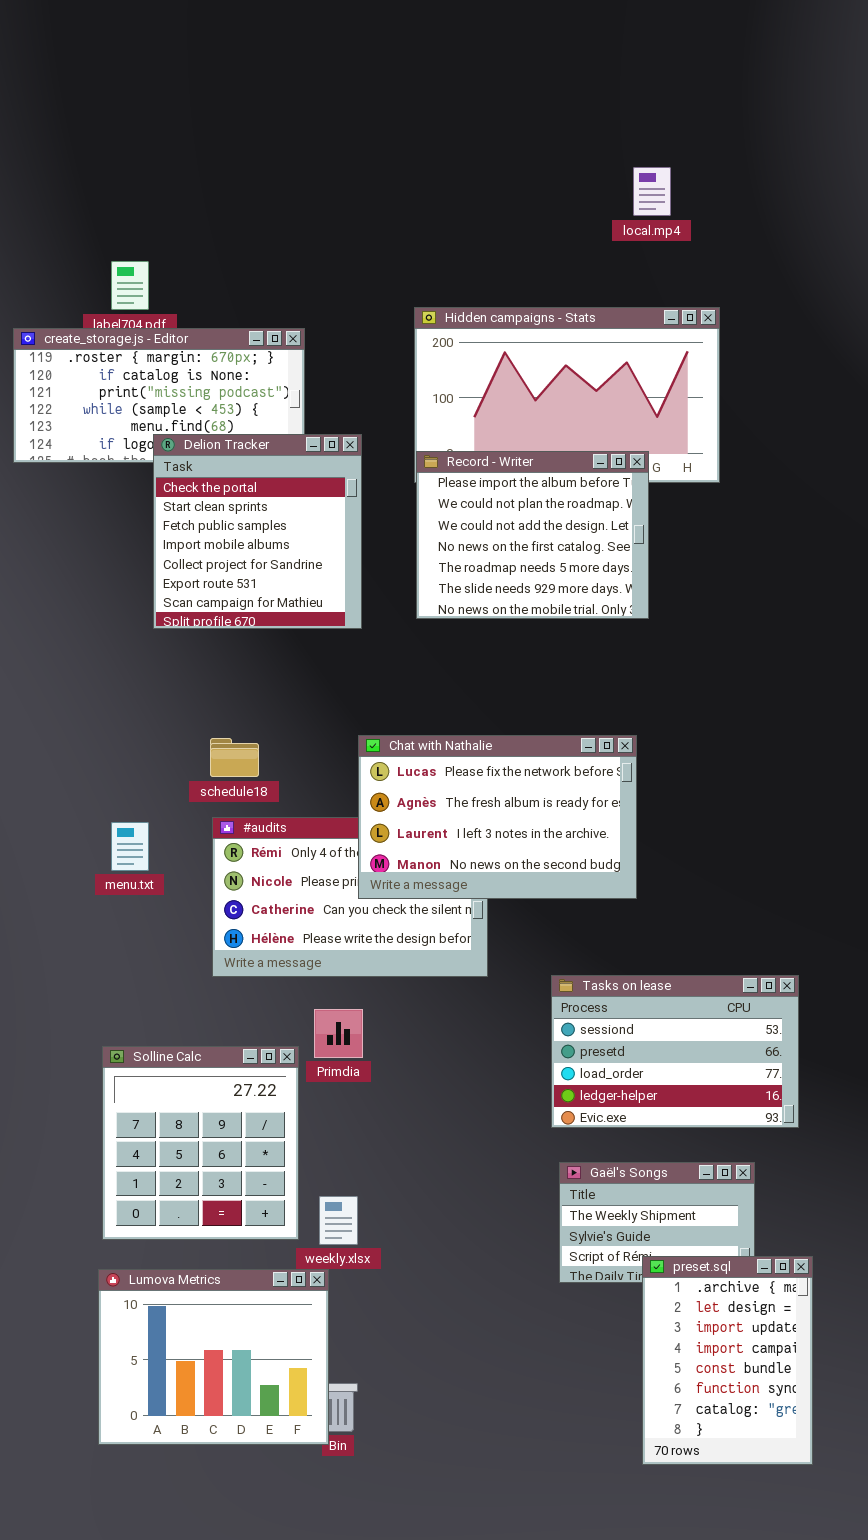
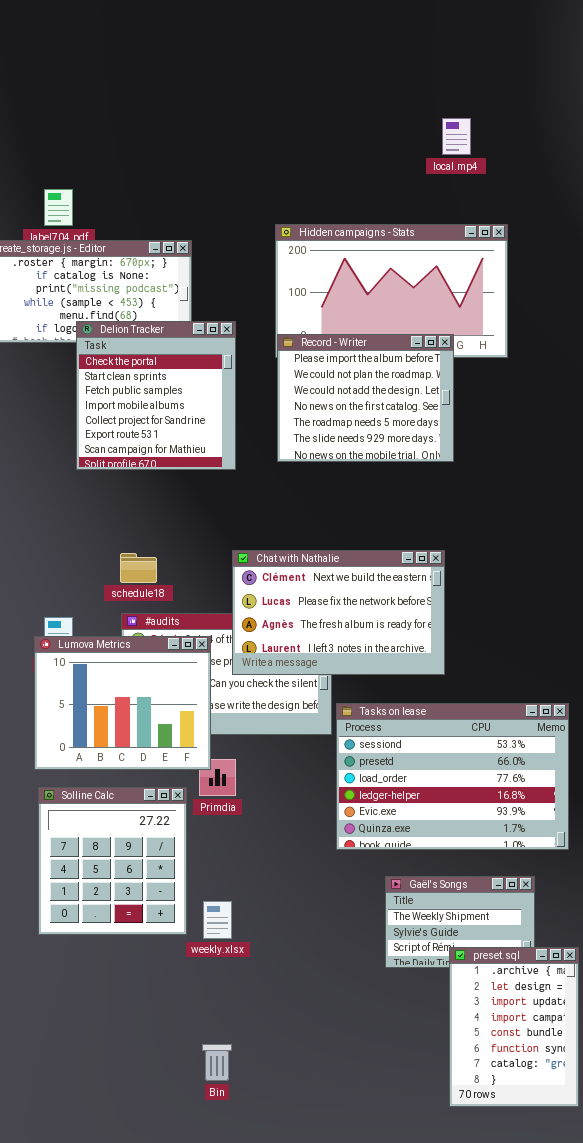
Chat with Nathalie: [358,735,637,899] -> [232,550,445,675], scrolled up 1 row
Tasks on lease: [551,975,799,1128] -> [336,703,569,850], resized
Lumova Metrics: [98,1269,329,1445] -> [34,636,211,770], moved

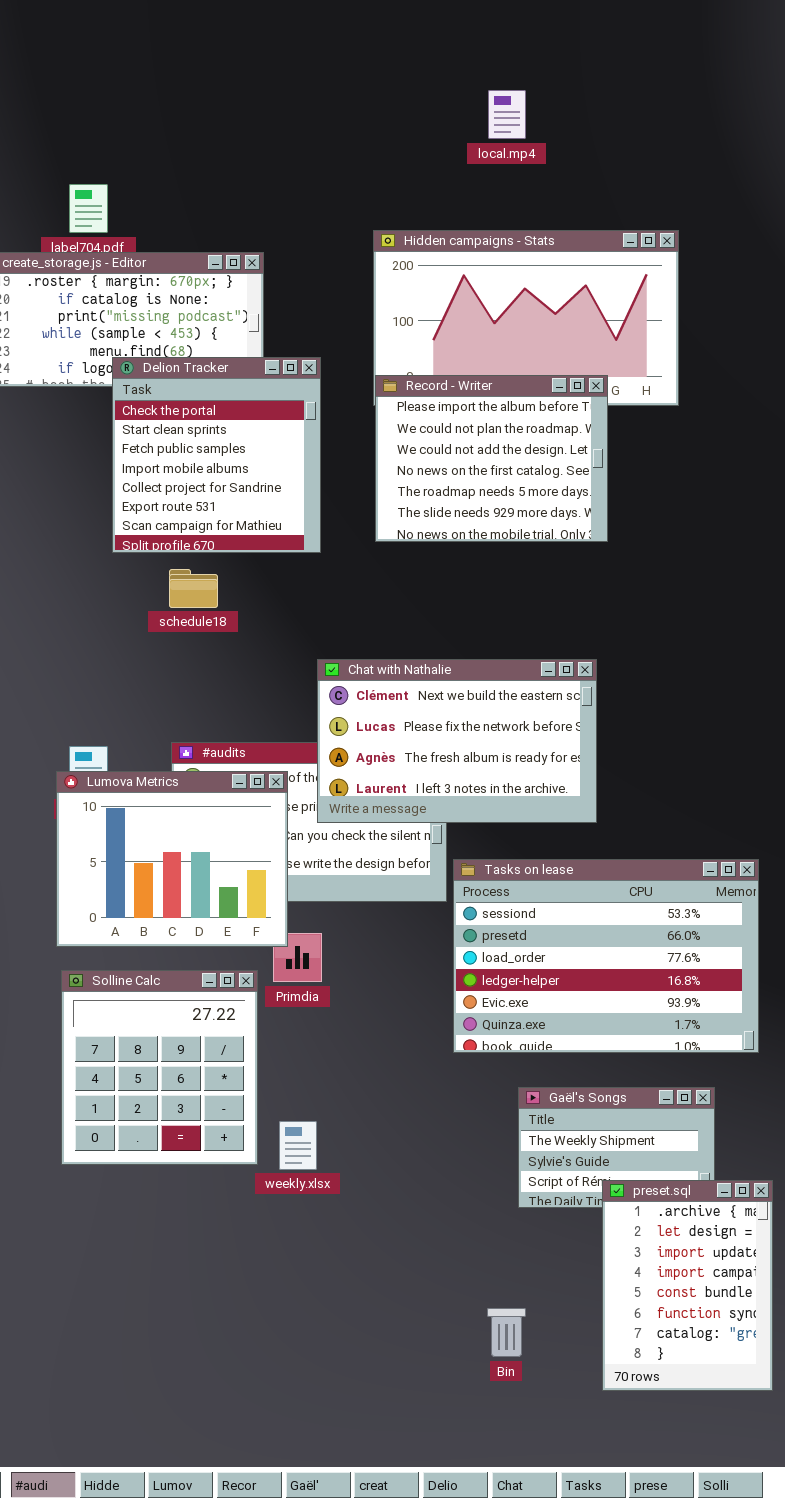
local.mp4: [442,118,471,155] -> [488,90,526,139], moved
schedule18: [120,553,157,583] -> [169,569,218,608], moved
Bin: [202,1044,232,1081] -> [487,1308,526,1357], moved

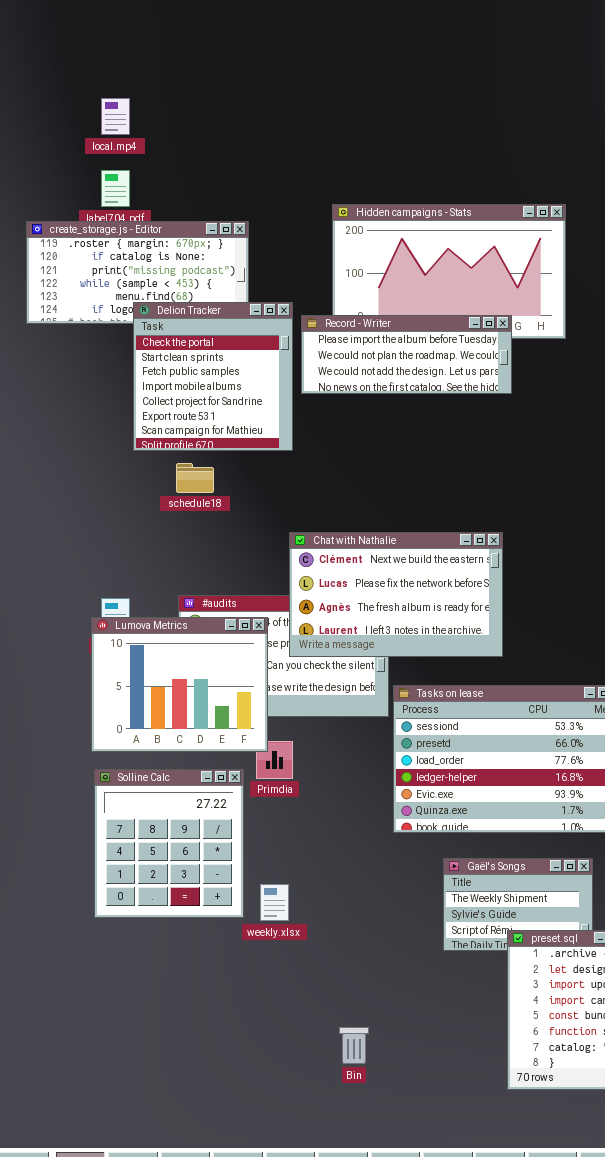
local.mp4: [488,90,526,139] -> [101,98,130,135], moved
Record - Writer: [375,375,608,542] -> [301,315,512,394], resized
Bin: [487,1308,526,1357] -> [339,1027,369,1064], moved

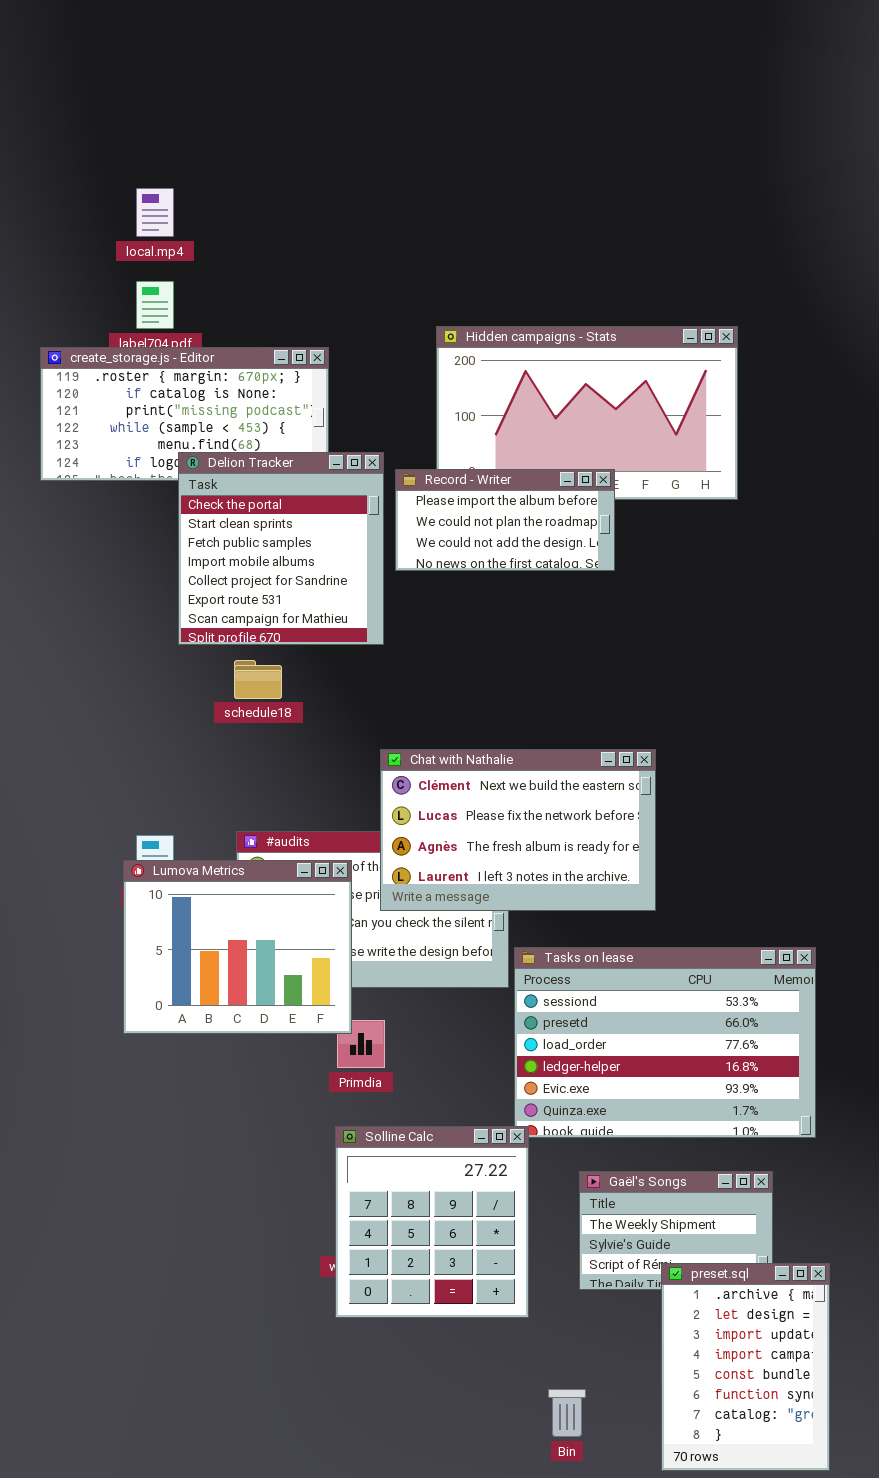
Record - Writer: [301,315,512,394] -> [395,469,615,571], resized
Solline Calc: [94,769,244,918] -> [335,1126,529,1318], moved
Bin: [339,1027,369,1064] -> [548,1389,586,1437], moved

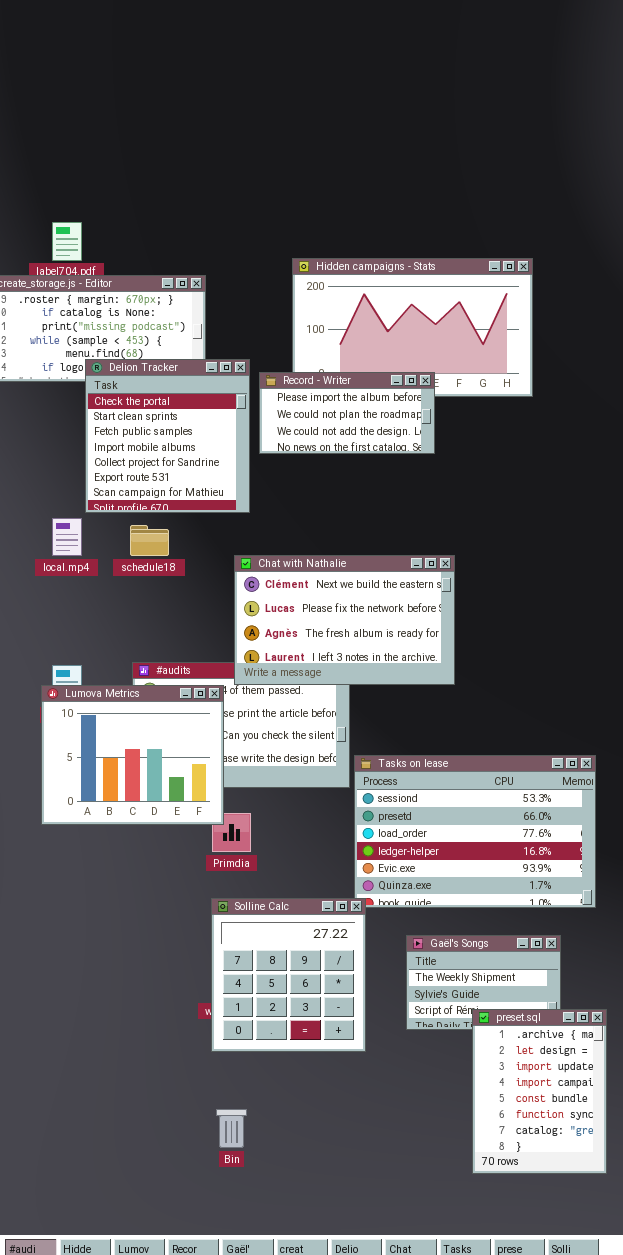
local.mp4: [136,188,174,237] -> [52,518,82,556], moved
Chat with Nathalie: [380,749,656,911] -> [234,555,455,685], moved
Bin: [548,1389,586,1437] -> [216,1109,247,1148], moved

